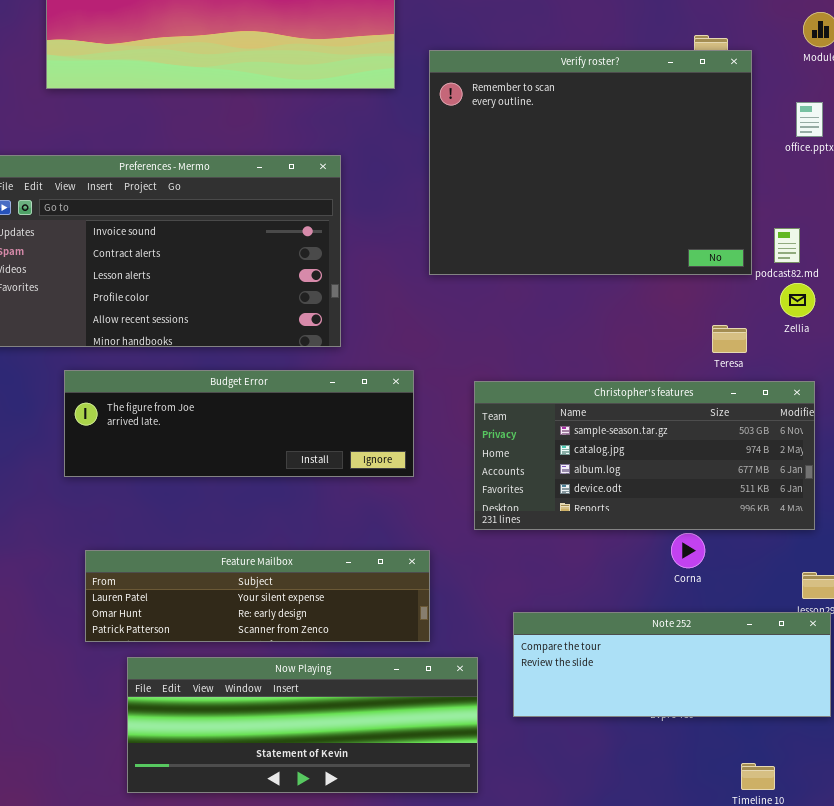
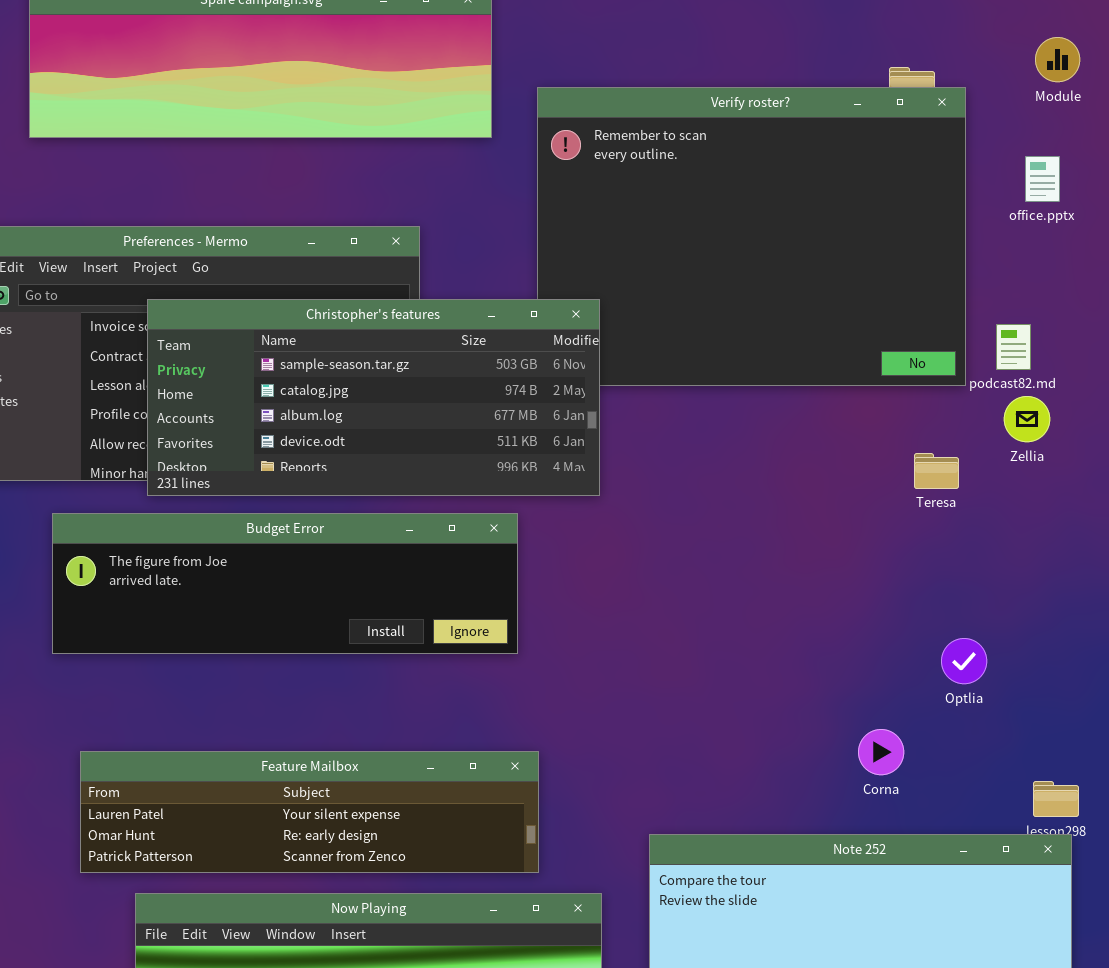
Christopher's features: [474,381,815,530] -> [147,299,600,496], moved

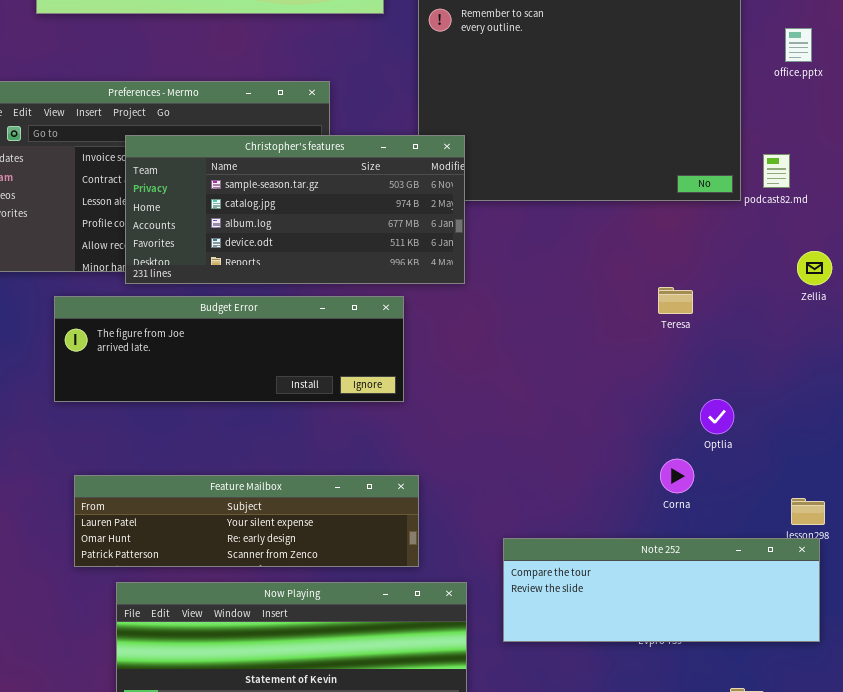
Zellia: [1004,396,1050,442] -> [797,251,832,285], moved
Teresa: [914,453,959,489] -> [658,287,693,314], moved
Optlia: [941,638,987,684] -> [700,399,734,434], moved

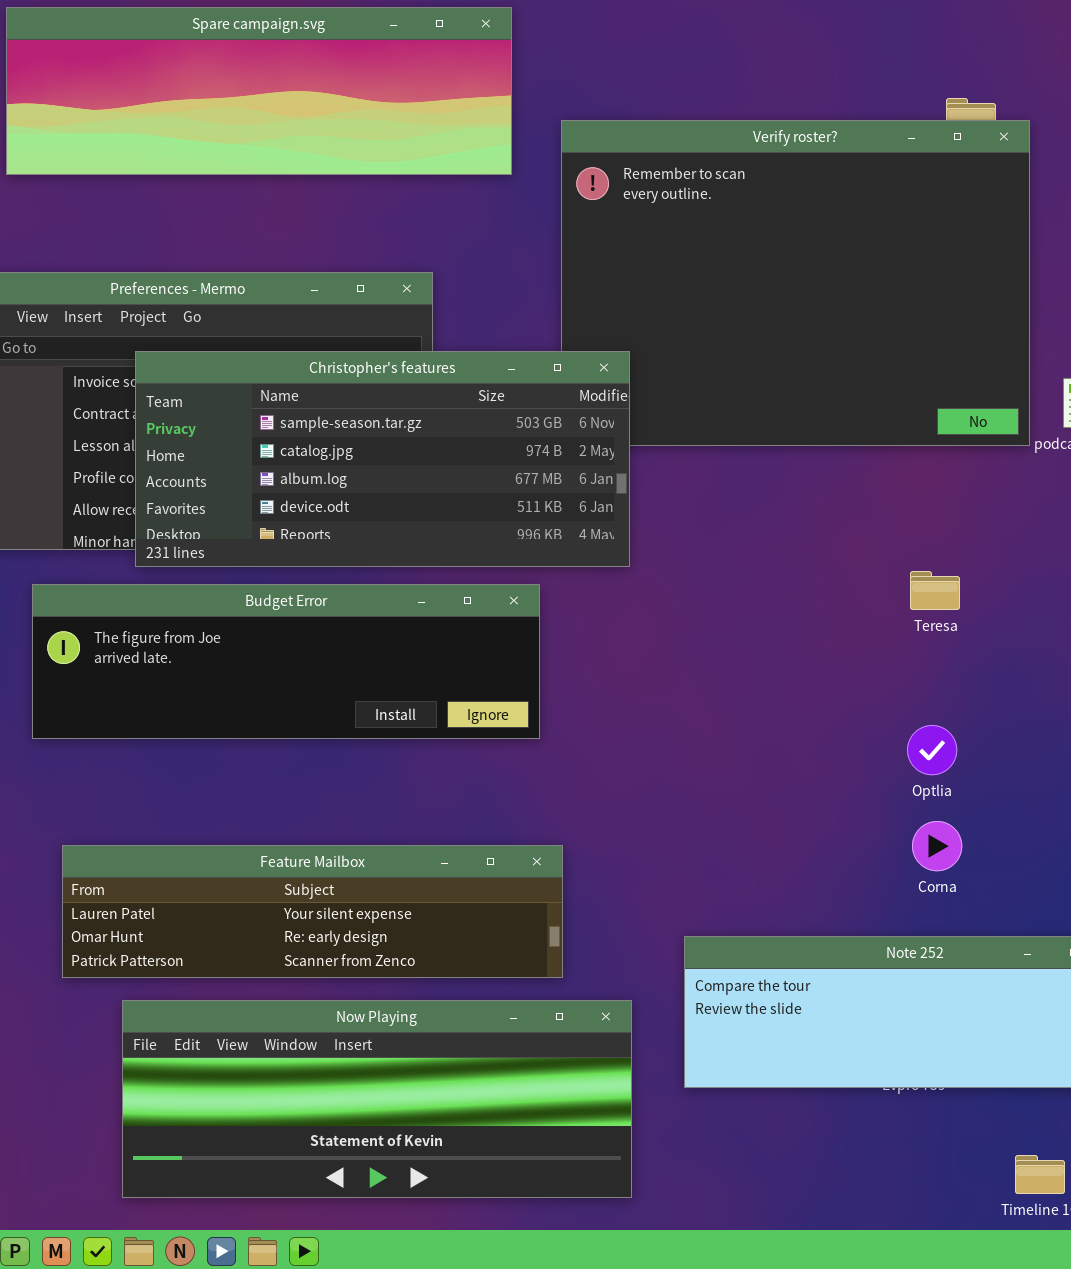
Optlia: [700,399,734,434] -> [907,725,957,775], moved

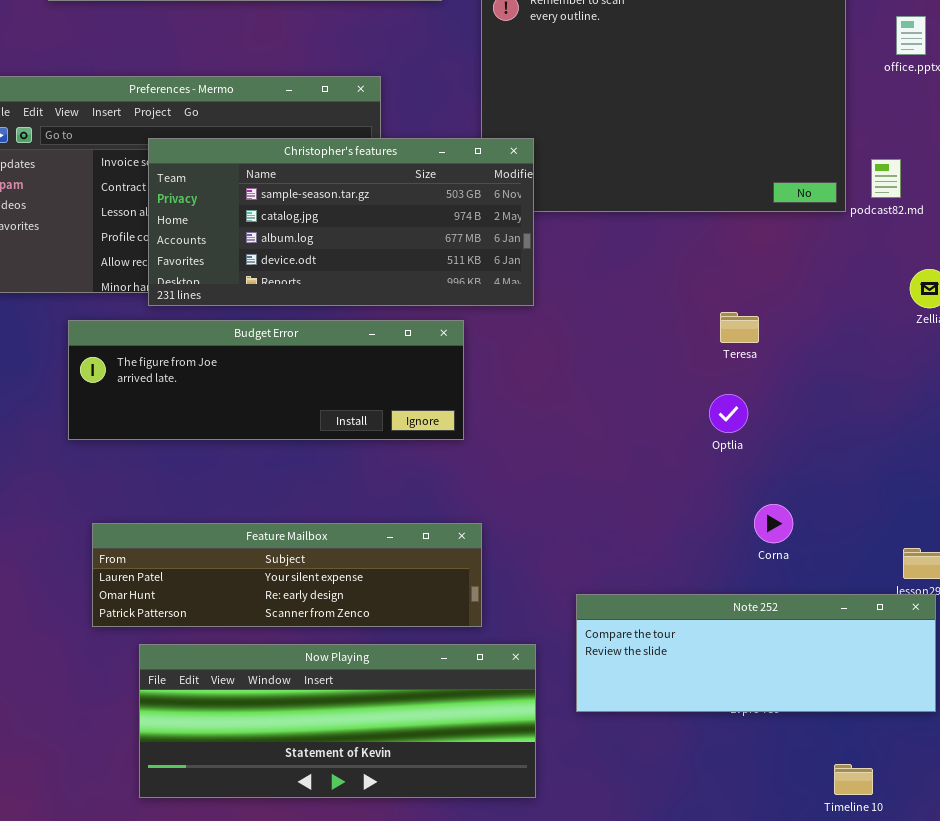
Teresa: [910,571,960,610] -> [720,312,759,343], moved
Optlia: [907,725,957,775] -> [709,394,748,433], moved

